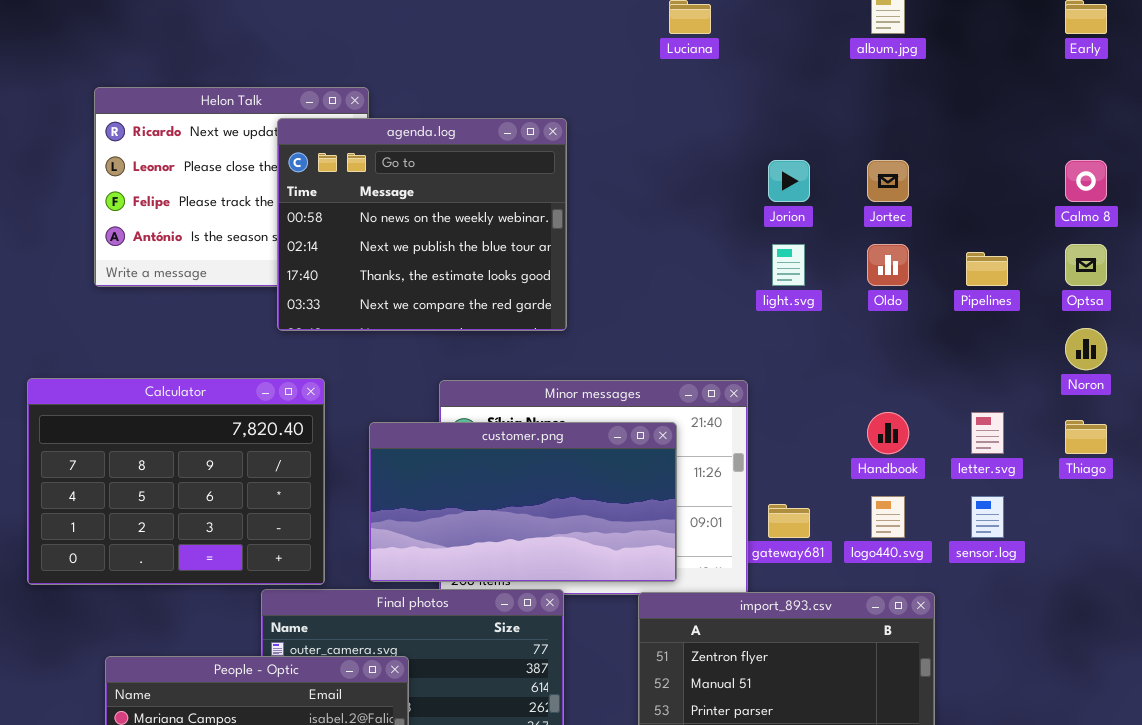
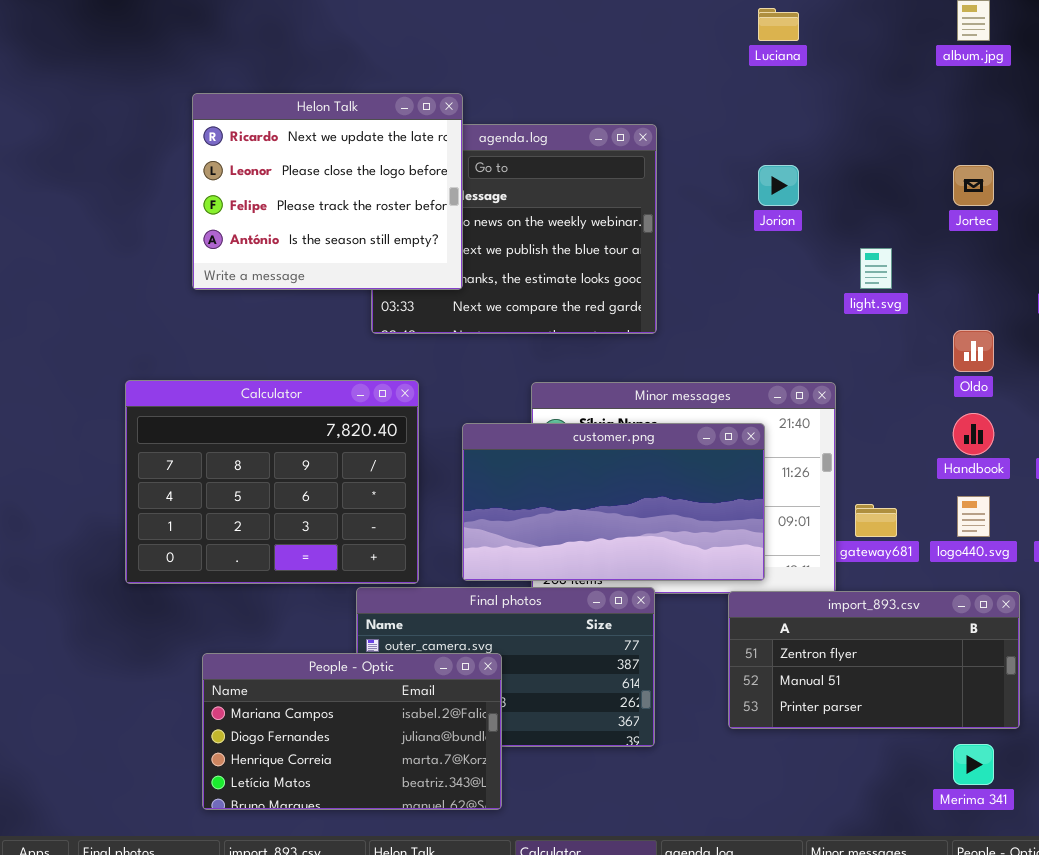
Helon Talk: [94,87,369,287] -> [192,93,463,290], raised
Jorion: [768,160,810,202] -> [758,165,799,206], moved
Oldo: [867,244,909,286] -> [953,330,994,372], moved

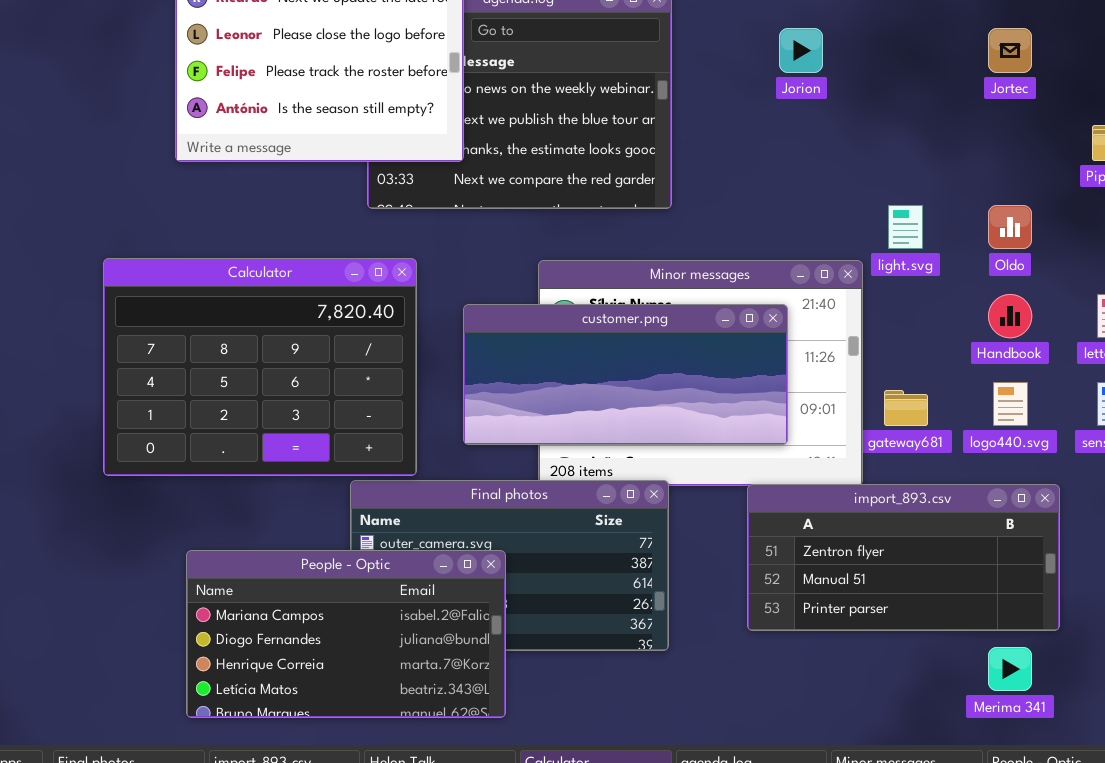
light.svg: [860,248,892,289] -> [888,205,923,249], moved
customer.png: [462,423,765,581] -> [463,304,788,445], resized

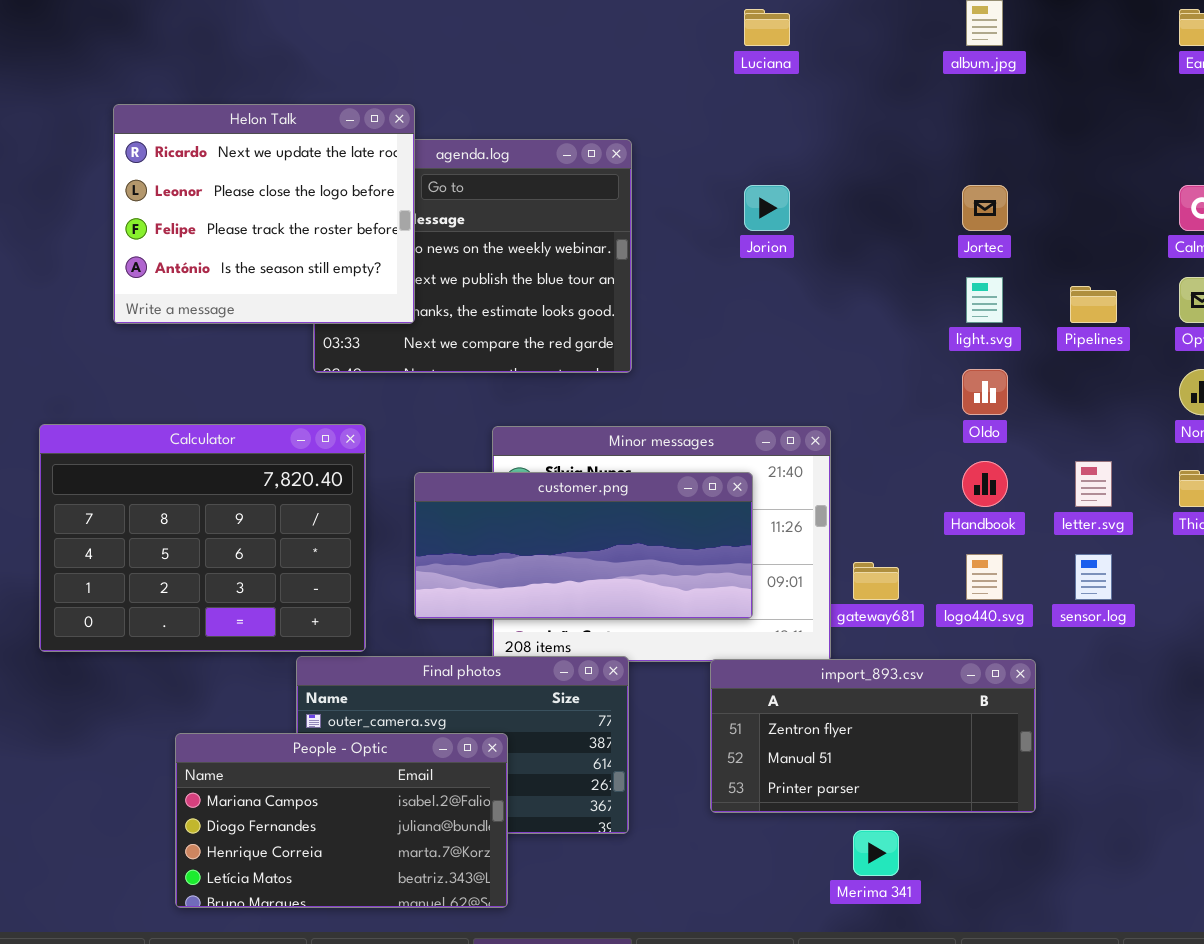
light.svg: [888,205,923,249] -> [966,277,1003,323], moved
People - Optic: [186,550,506,718] -> [175,733,508,908], moved
Merima 341: [988,647,1032,691] -> [853,830,899,876], moved

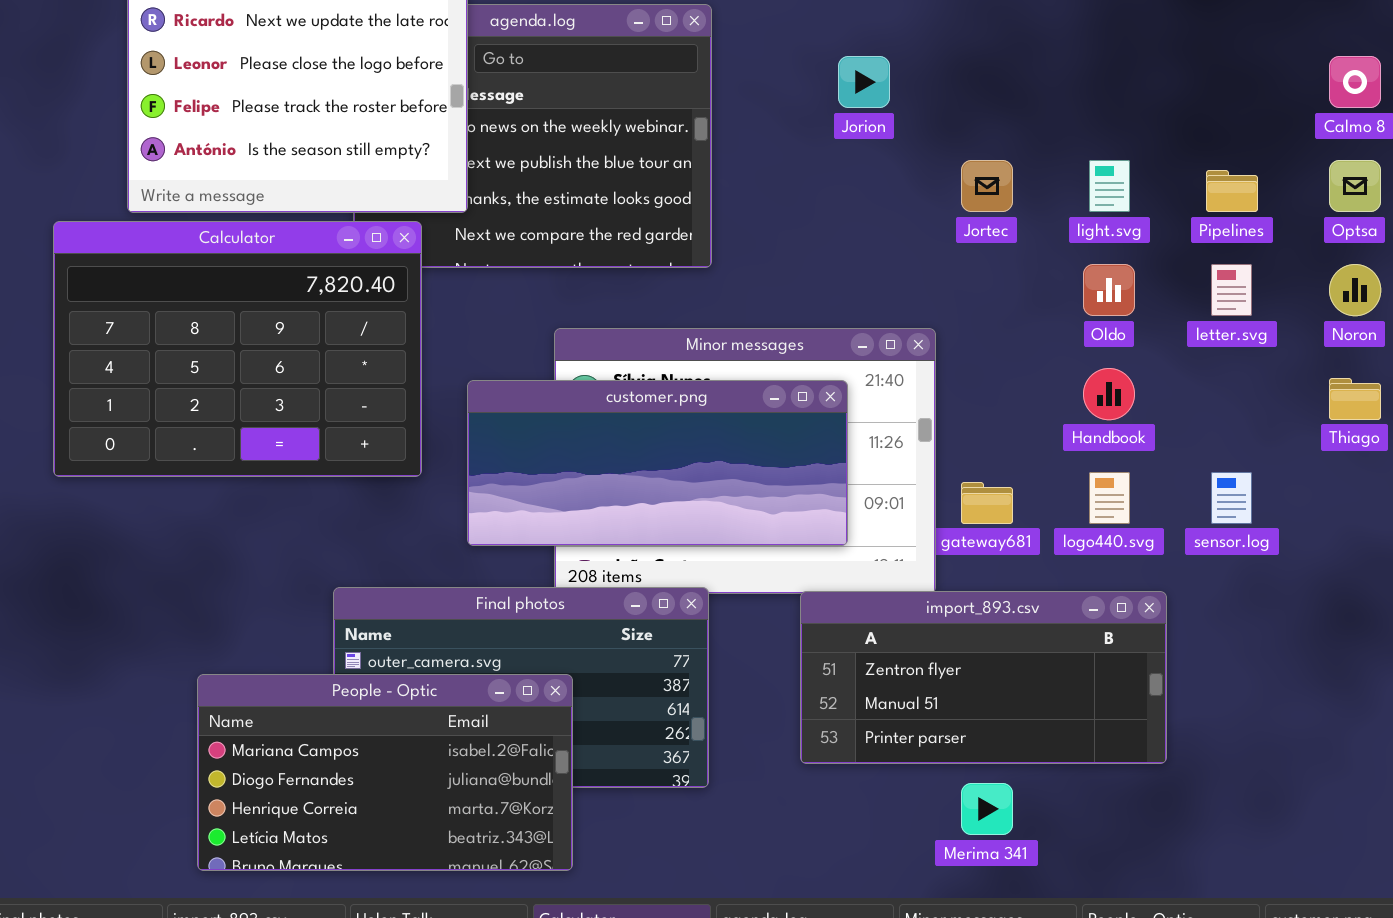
Jortec: [962,185,1008,231] -> [961,160,1013,212], moved
Calculator: [39,424,366,652] -> [53,221,422,477], moved
letter.svg: [1075,461,1112,507] -> [1211,264,1252,316], moved

